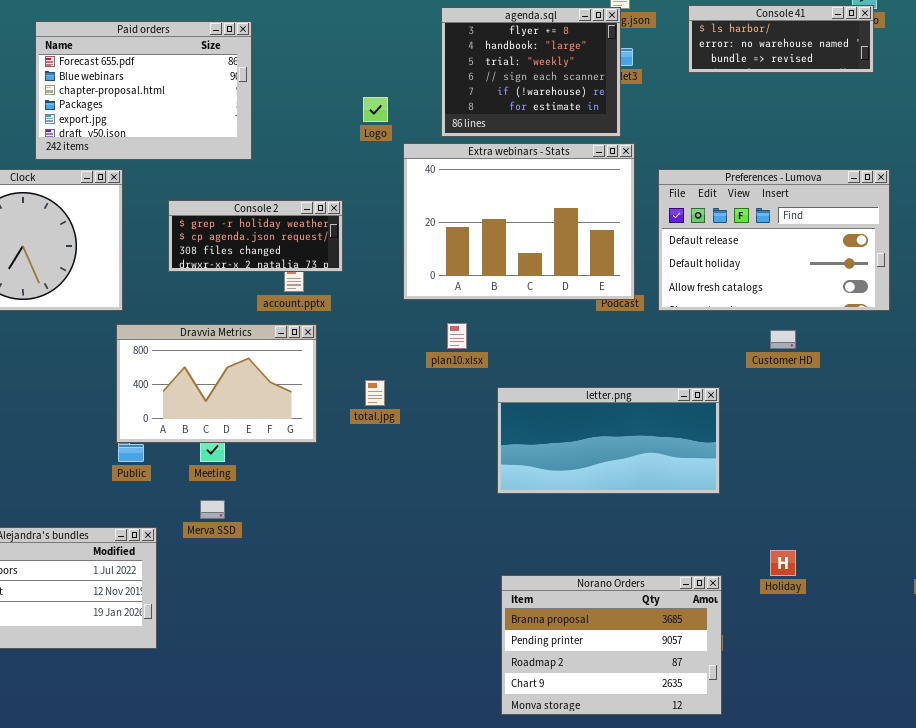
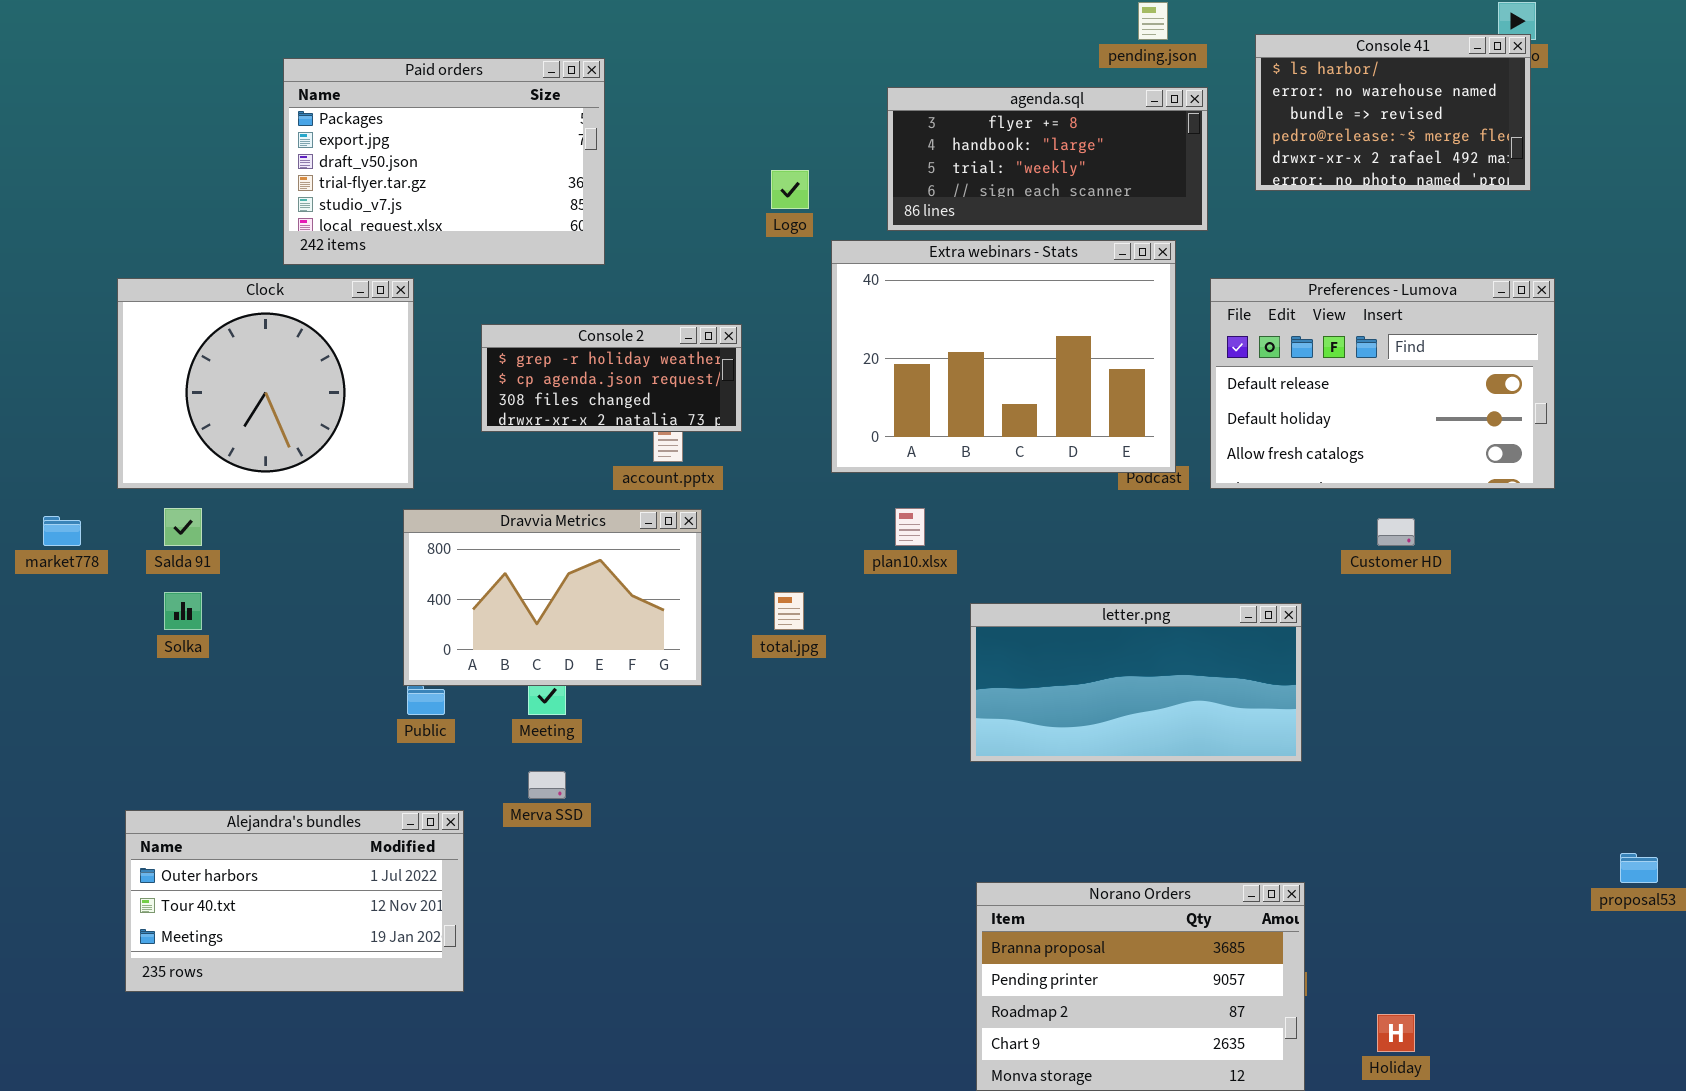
Console 41: [688,5,874,73] -> [1255,34,1531,191], resized
agenda.sql: [441,7,621,137] -> [887,87,1208,231], resized
Paid orders: [35,21,252,160] -> [283,58,605,265], scrolled down 3 rows
Holiday: [770,550,796,576] -> [1377,1014,1415,1052], moved

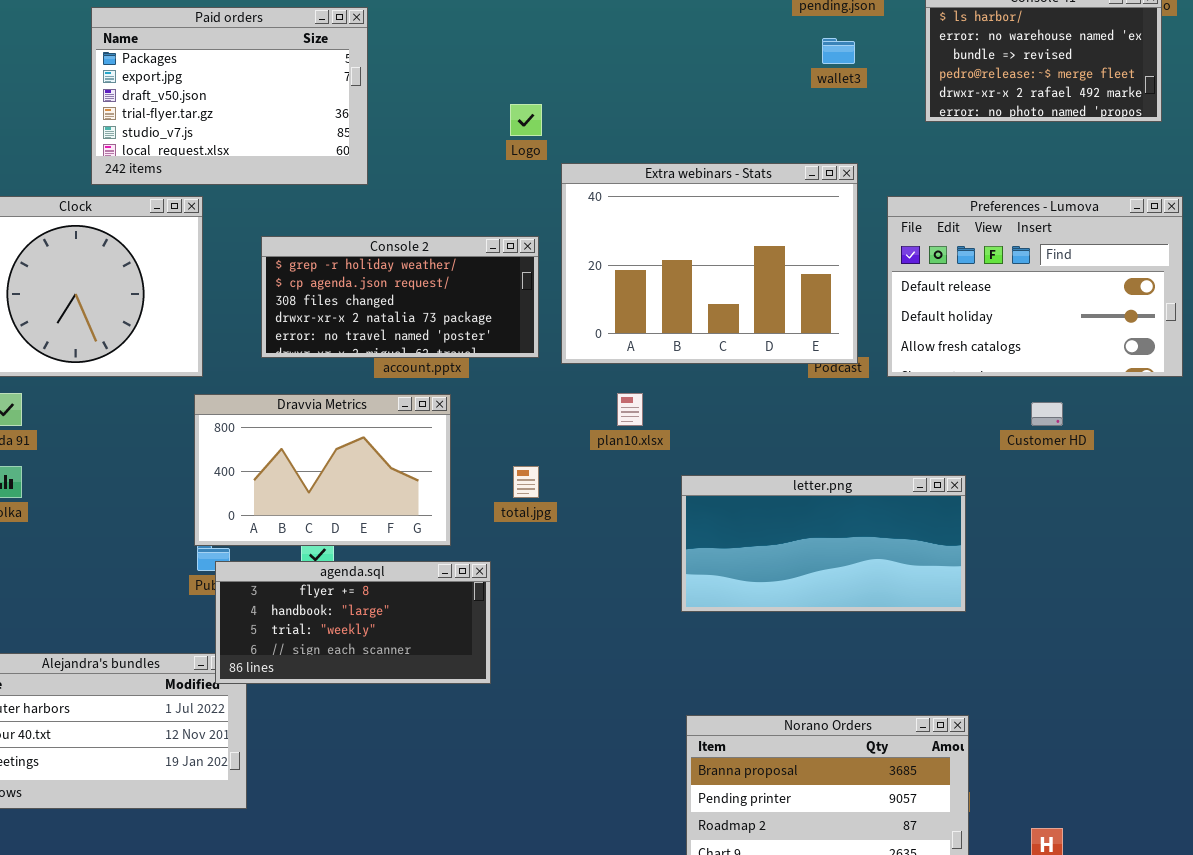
agenda.sql: [887,87,1208,231] -> [215,561,491,684], moved
Console 2: [481,324,742,432] -> [261,236,539,358], resized

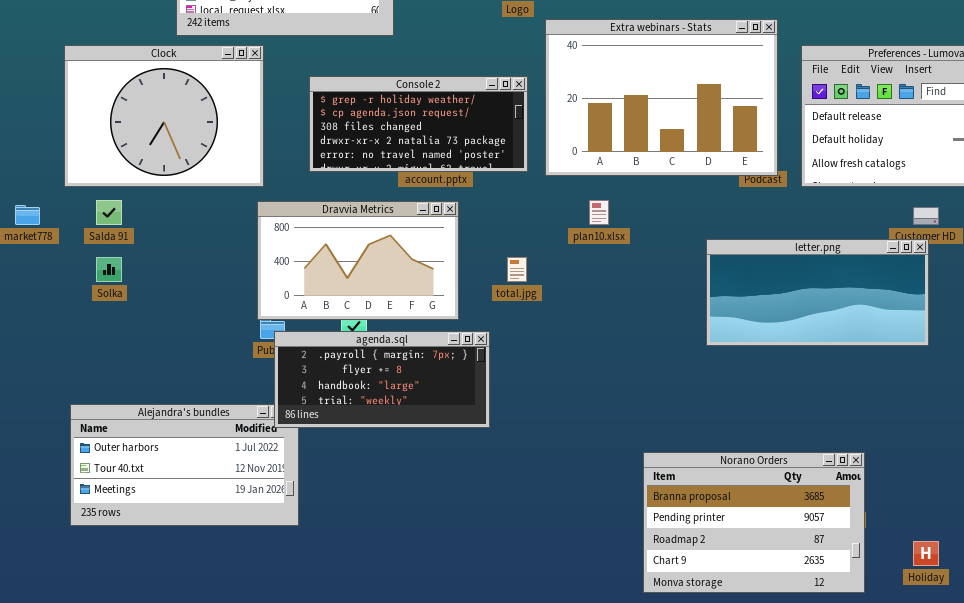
letter.png: [681,475,966,612] -> [706,239,929,346], moved
agenda.sql: [215,561,491,684] -> [274,331,490,428], scrolled up 1 row

